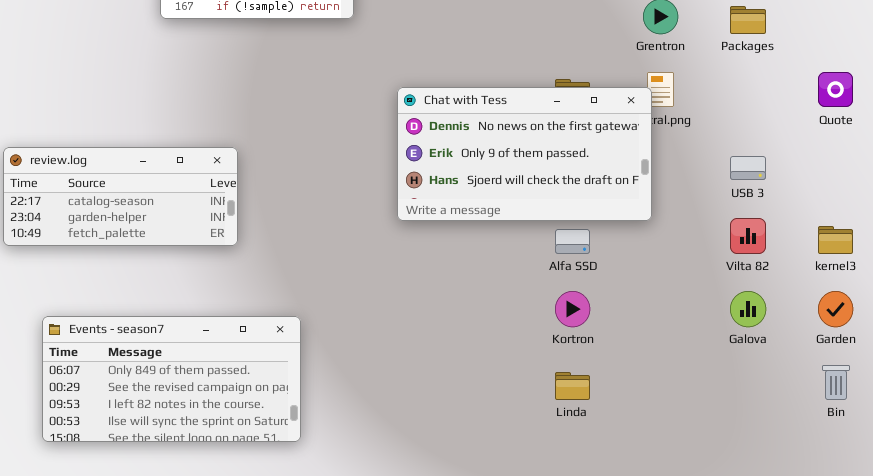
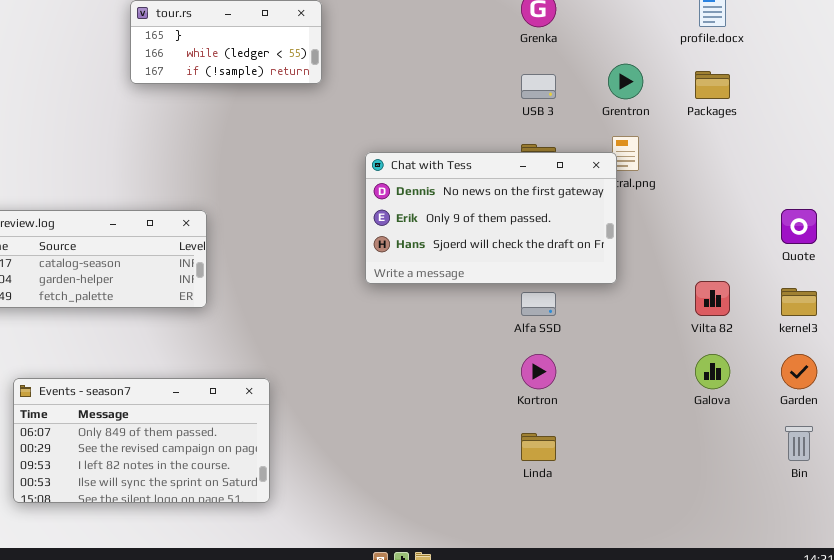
Quote: [818,72,853,107] -> [781,209,817,244], moved
USB 3: [730,156,766,180] -> [521,74,556,99], moved

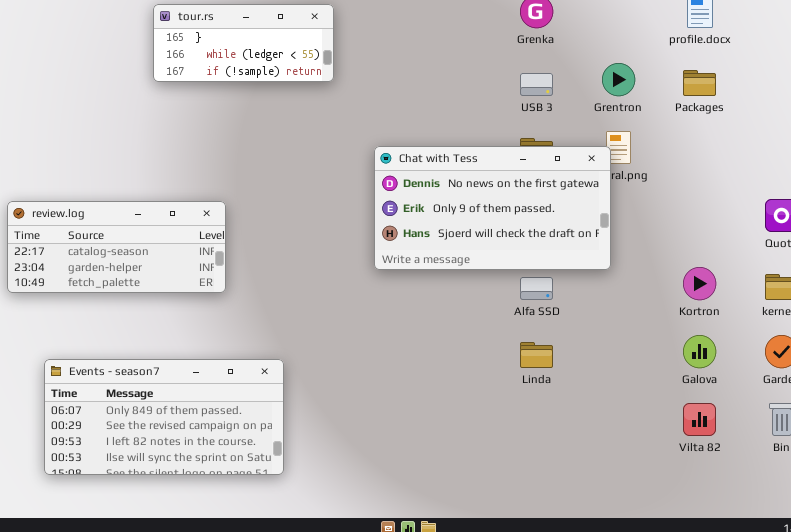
Vilta 82: [695,281,730,316] -> [683,403,716,436], moved
Kortron: [521,354,556,389] -> [683,267,716,300], moved
Linda: [521,433,556,461] -> [520,342,553,368], moved

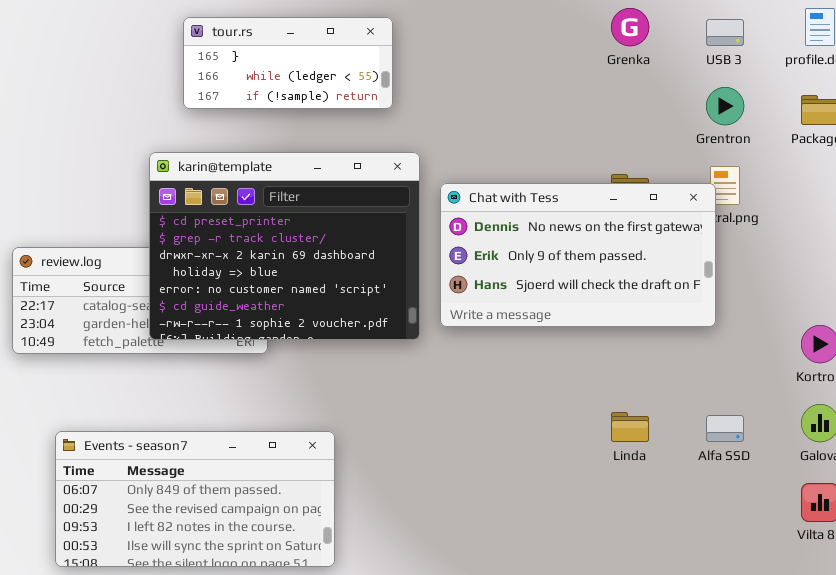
USB 3: [520,73,553,96] -> [706,19,744,46], moved
karin@template: none -> [149,152,420,340], opened
Alfa SSD: [520,277,553,300] -> [706,415,744,442], moved

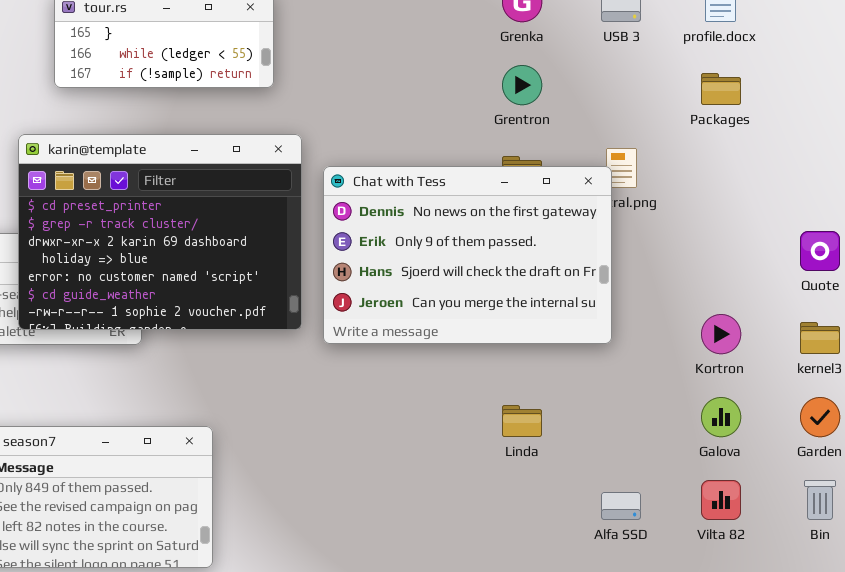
Grentron: [706,87,744,125] -> [502,65,542,105], moved
Chat with Tess: [440,183,716,327] -> [323,166,612,344], resized
Alfa SSD: [706,415,744,442] -> [601,492,641,520], moved

